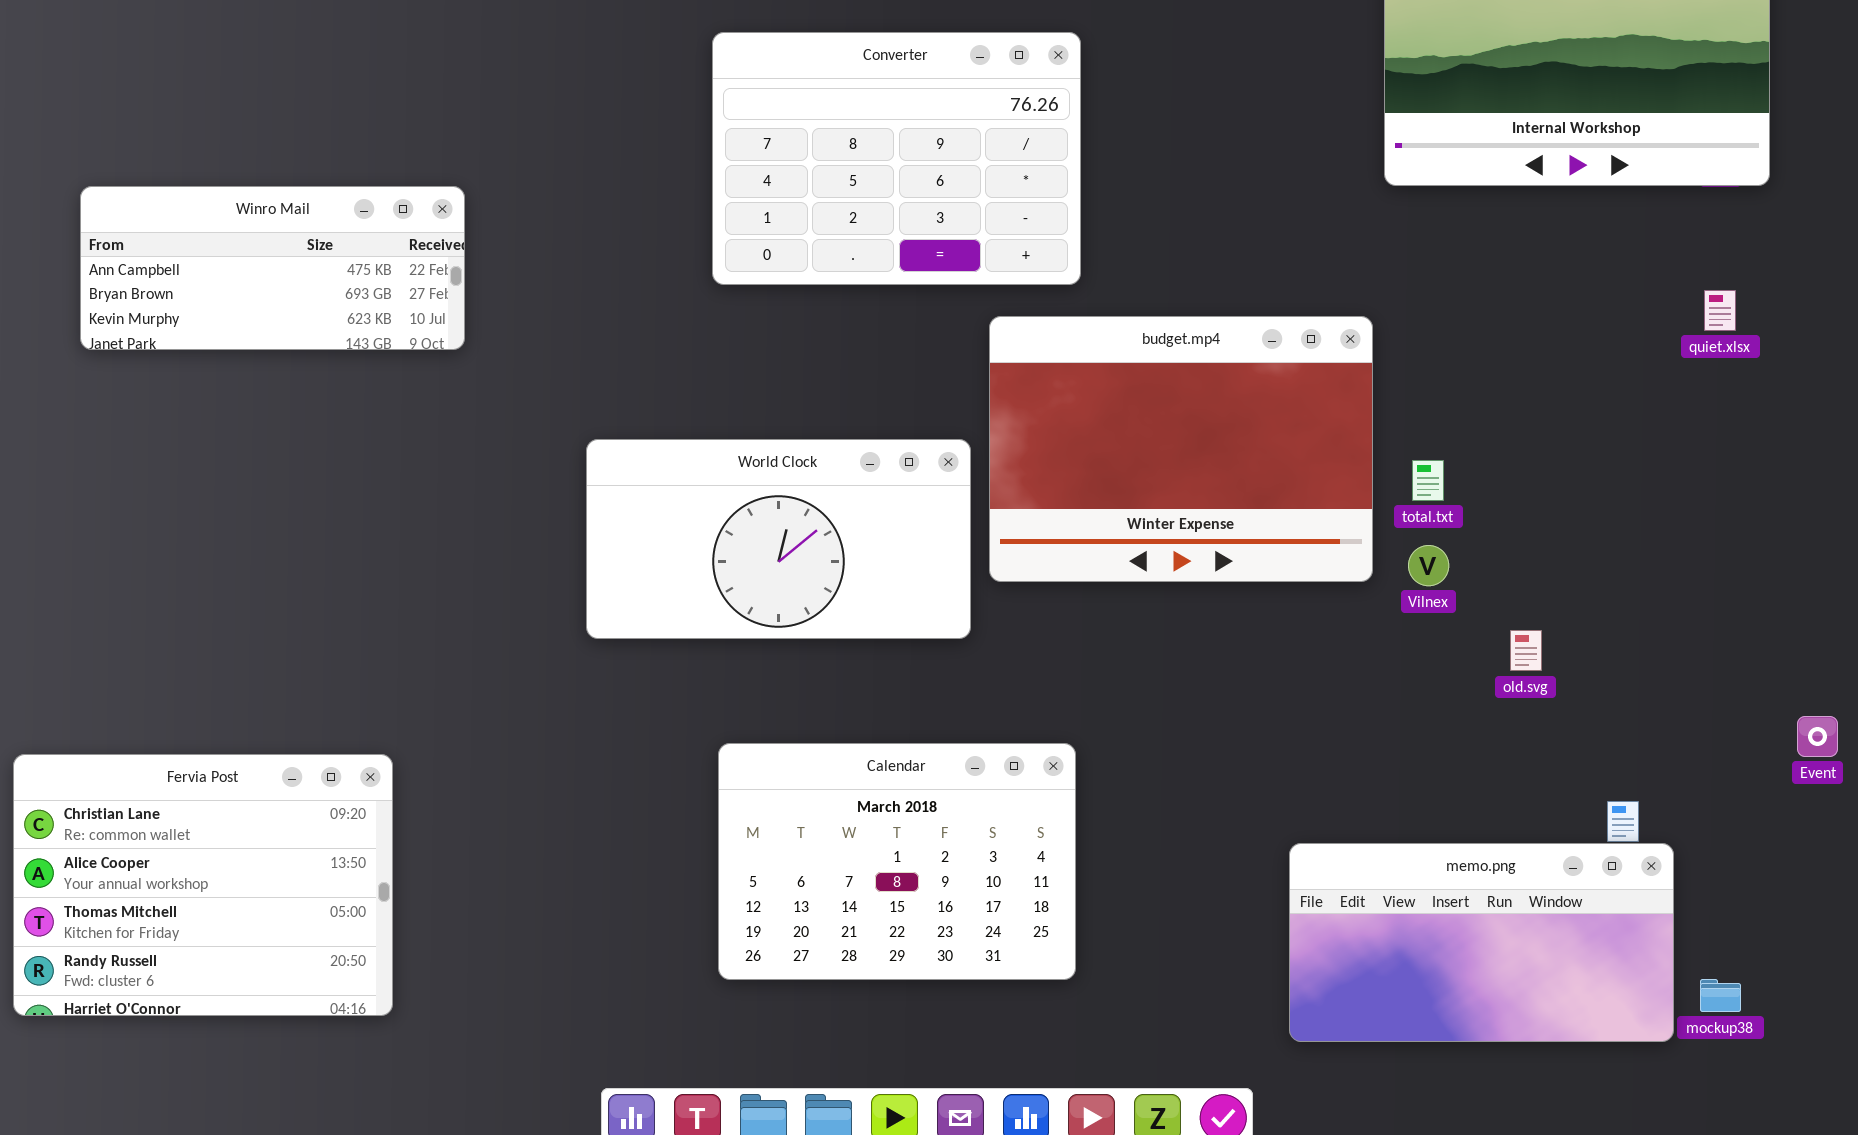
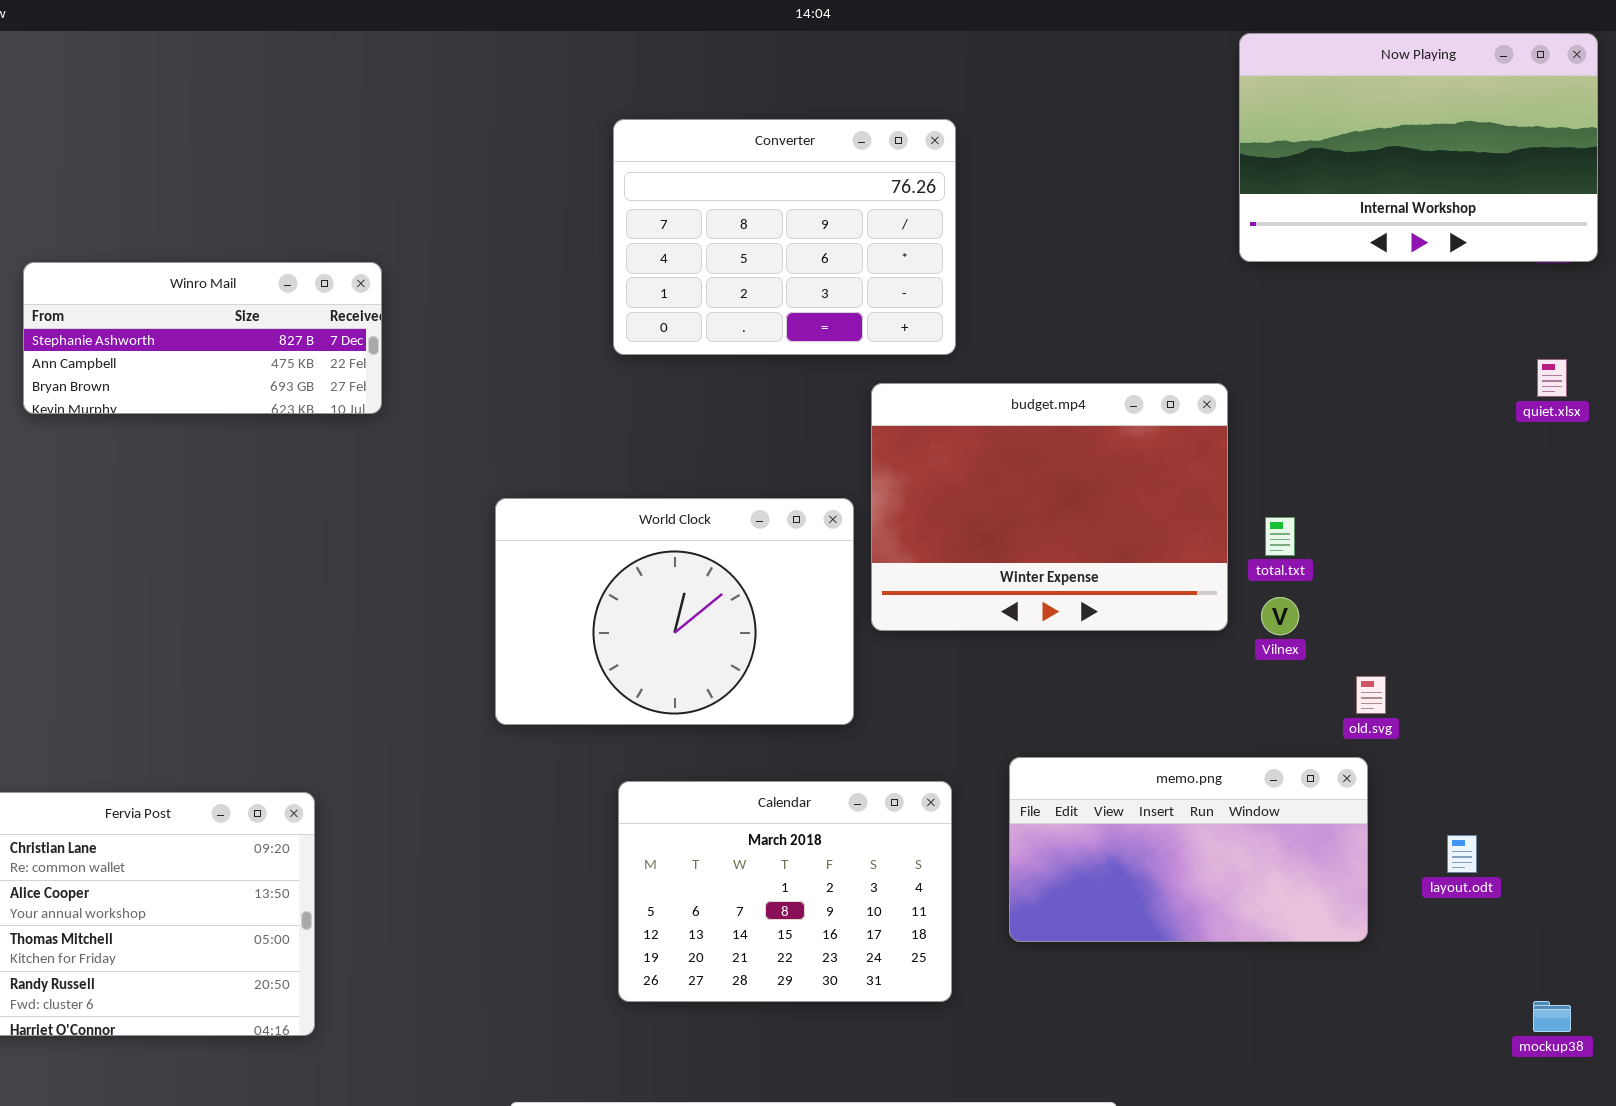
Winro Mail: [80,186,465,350] -> [23,262,382,414], scrolled up 1 row
World Clock: [586,439,971,639] -> [495,498,854,725], resized
memo.png: [1289,843,1674,1042] -> [1009,757,1368,942], moved

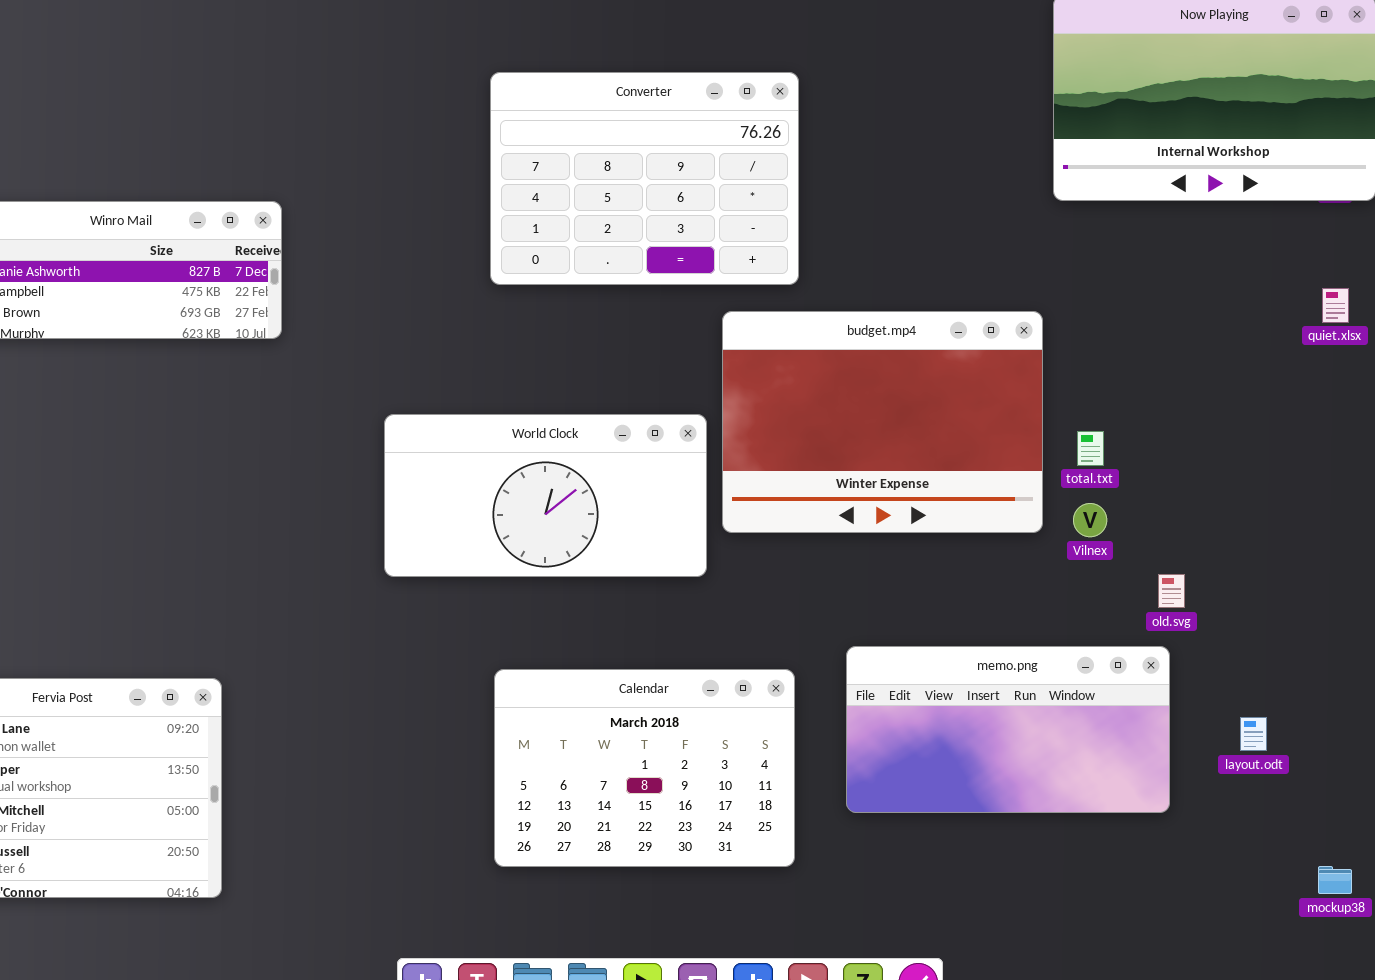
World Clock: [495,498,854,725] -> [384,414,707,577], resized

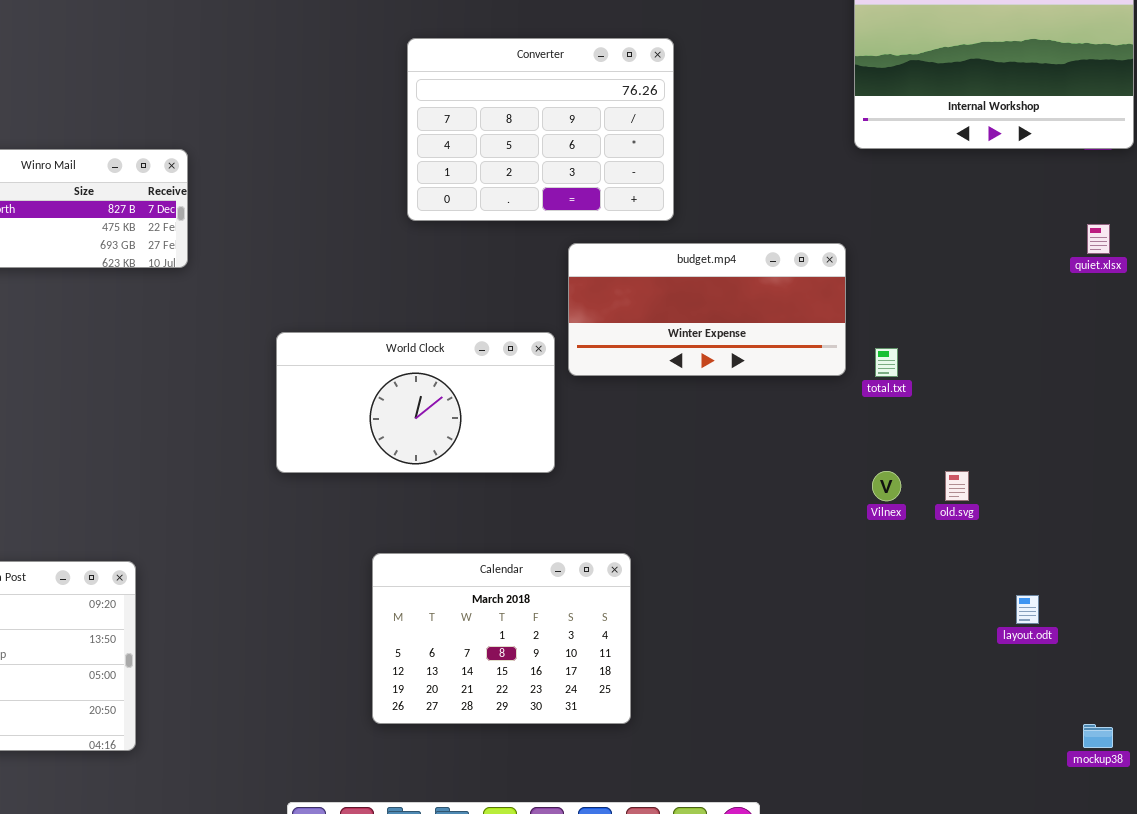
Converter: [490,72,799,285] -> [407,38,674,221], moved
budget.mp4: [722,311,1043,533] -> [568,243,846,376], resized
Vilnex: [1073,503,1107,537] -> [872,471,901,501], moved
memo.png: [846,646,1170,813] -> none, closed

